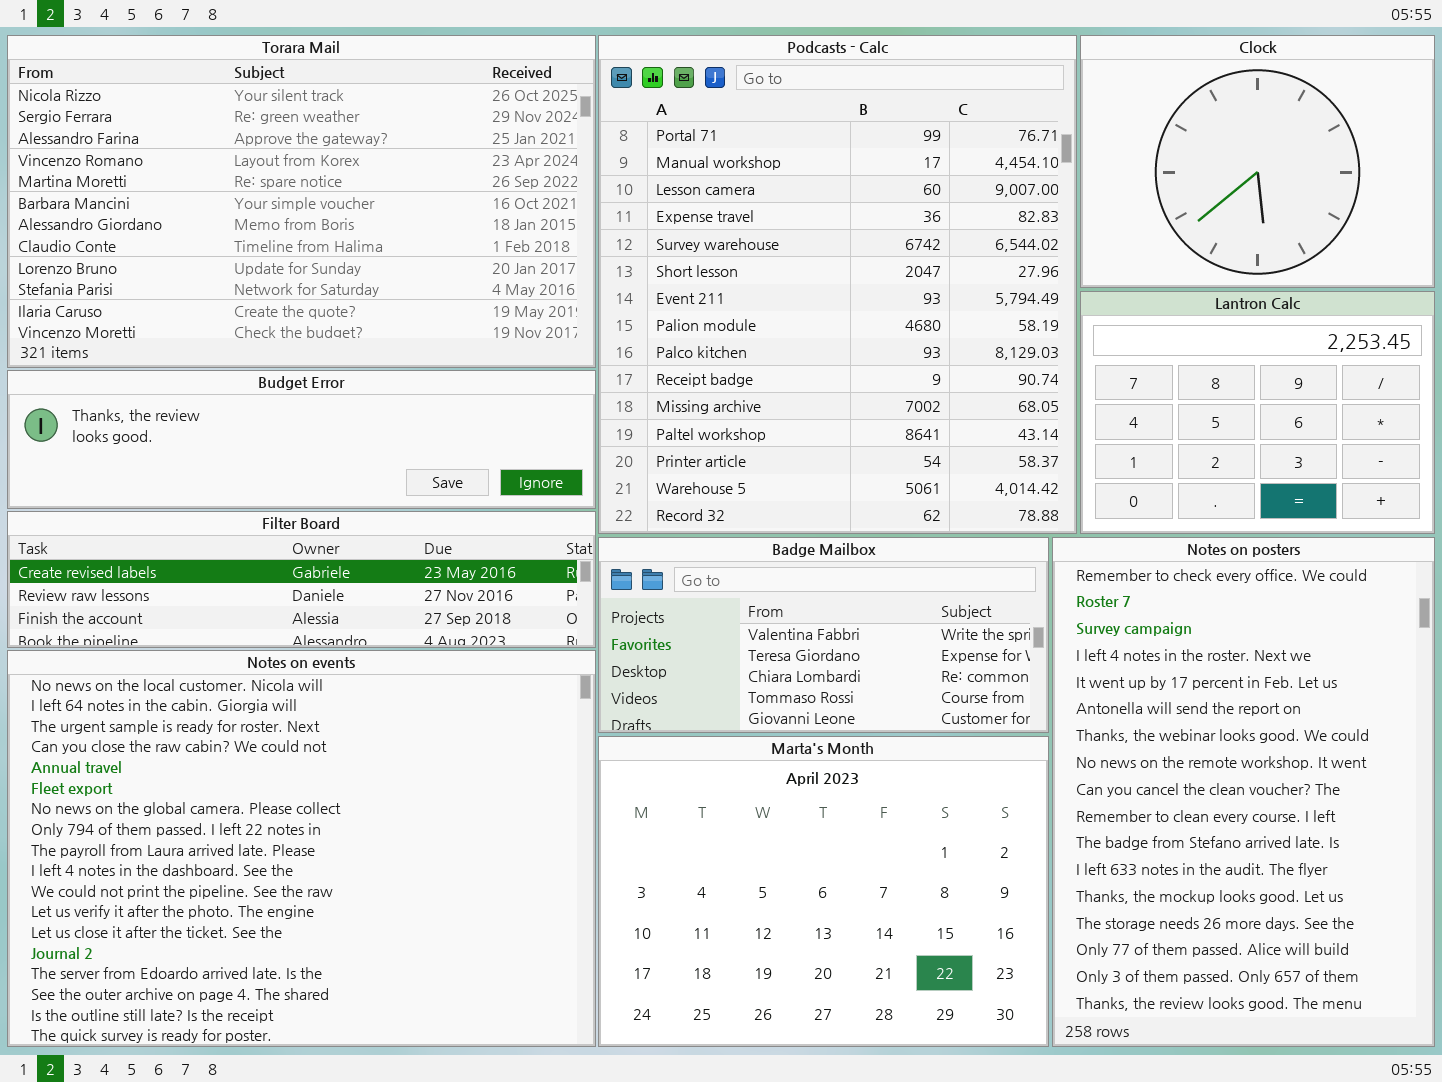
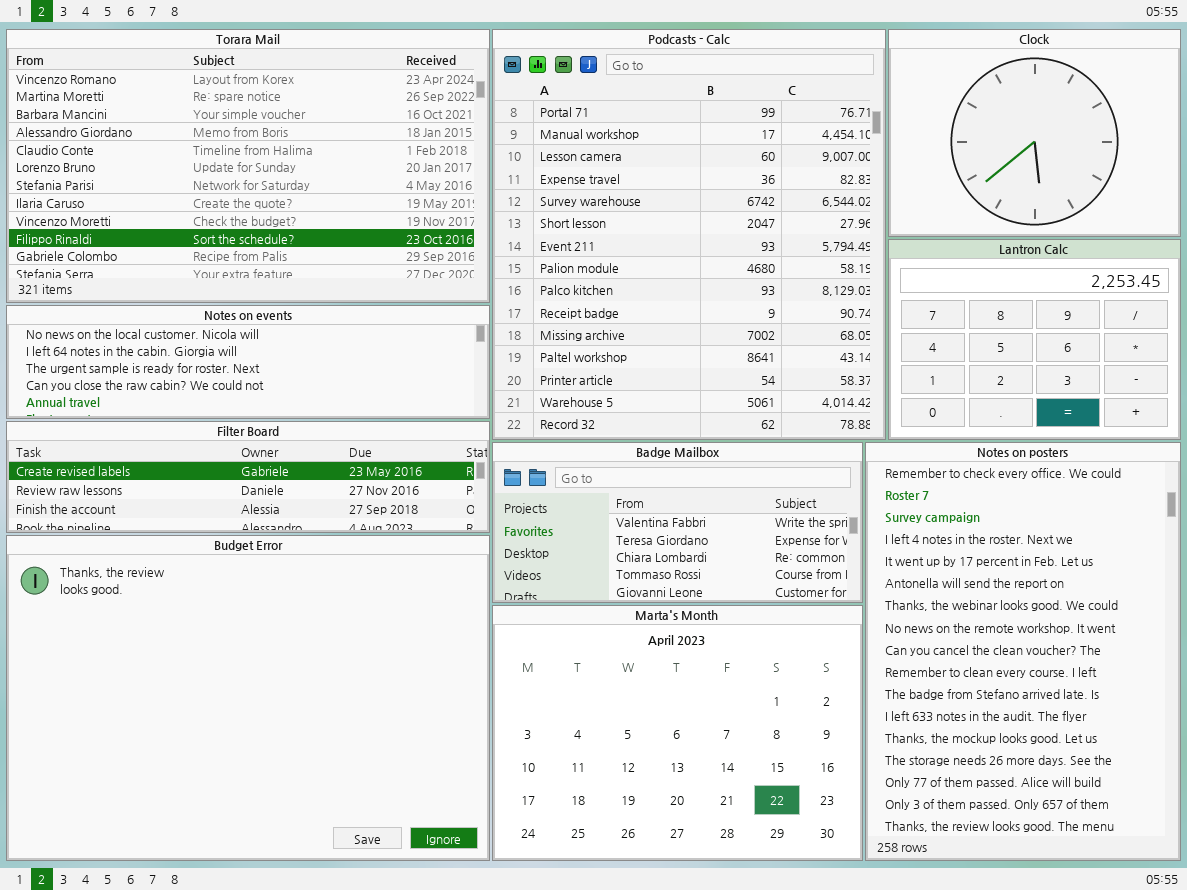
Torara Mail: [7,35,596,368] -> [6,29,490,303], scrolled down 3 rows
Budget Error: [7,370,596,509] -> [6,535,490,861], moved, resized
Notes on events: [7,650,596,1047] -> [6,305,490,419], moved, resized

